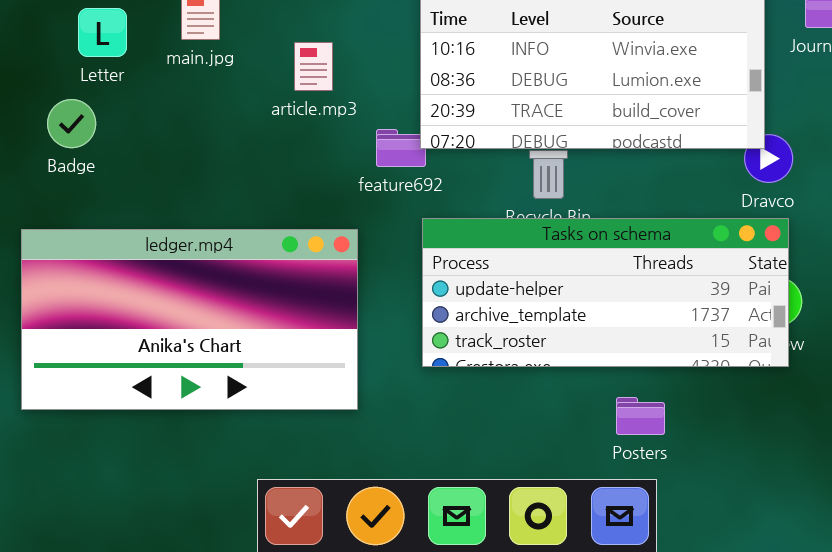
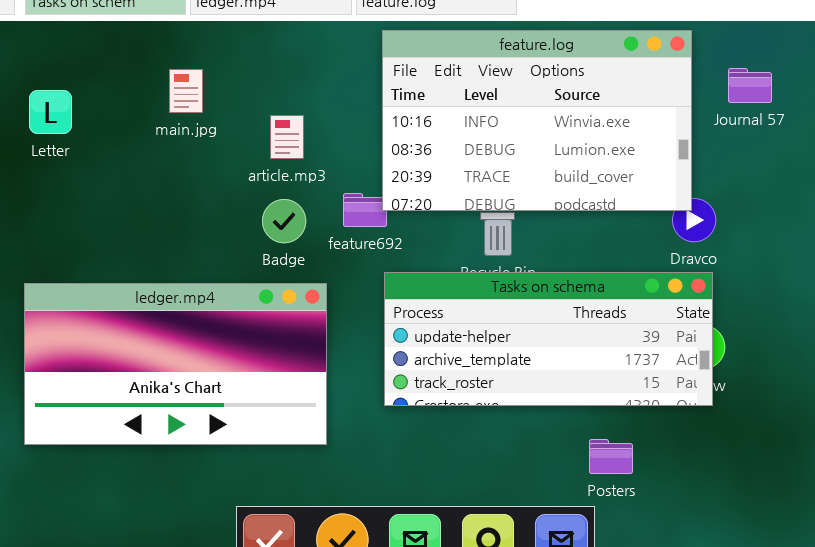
Letter: [78,8,127,57] -> [29,90,72,134], moved
Badge: [47,99,96,148] -> [262,199,306,243], moved
Posters: [616,397,665,435] -> [589,439,633,474], moved

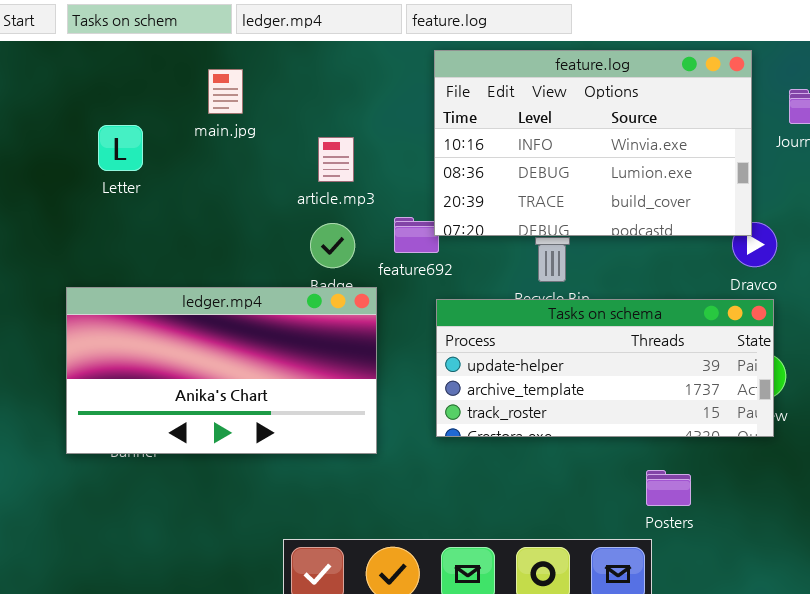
main.jpg: [169,69,203,113] -> [208,69,243,114], moved
Letter: [29,90,72,134] -> [98,125,143,171], moved
ledger.mp4: [24,283,327,445] -> [66,287,377,454], moved

